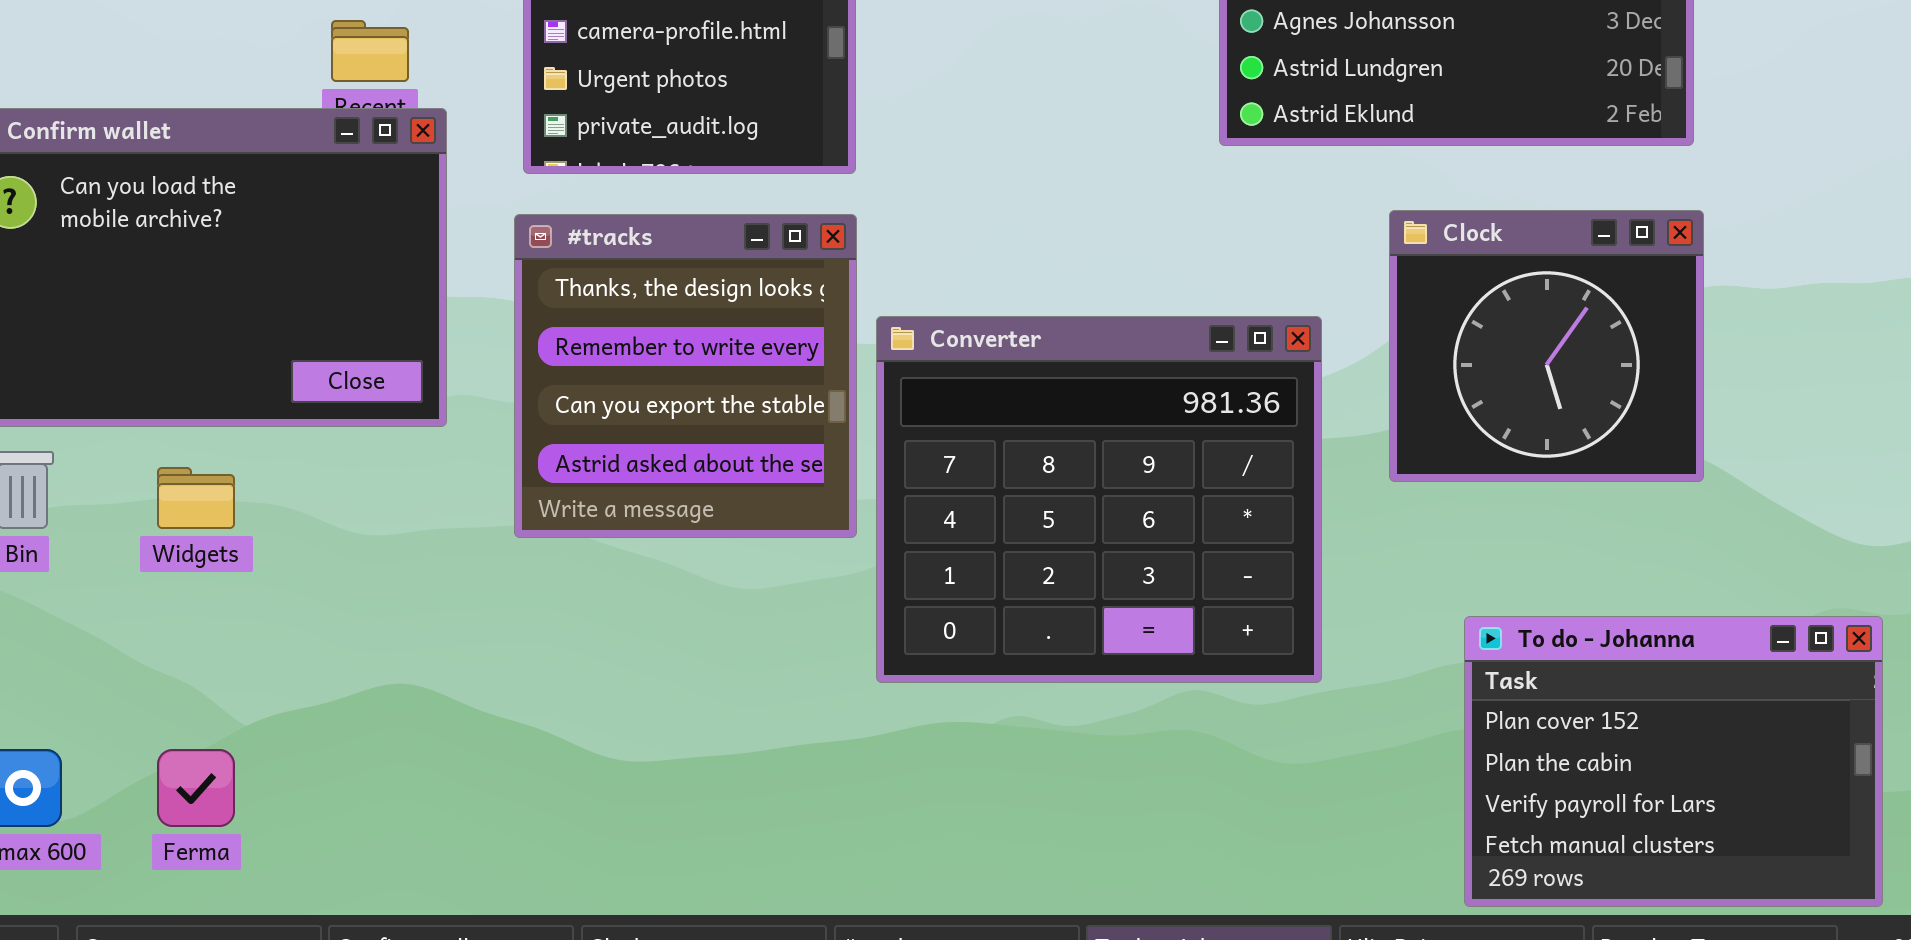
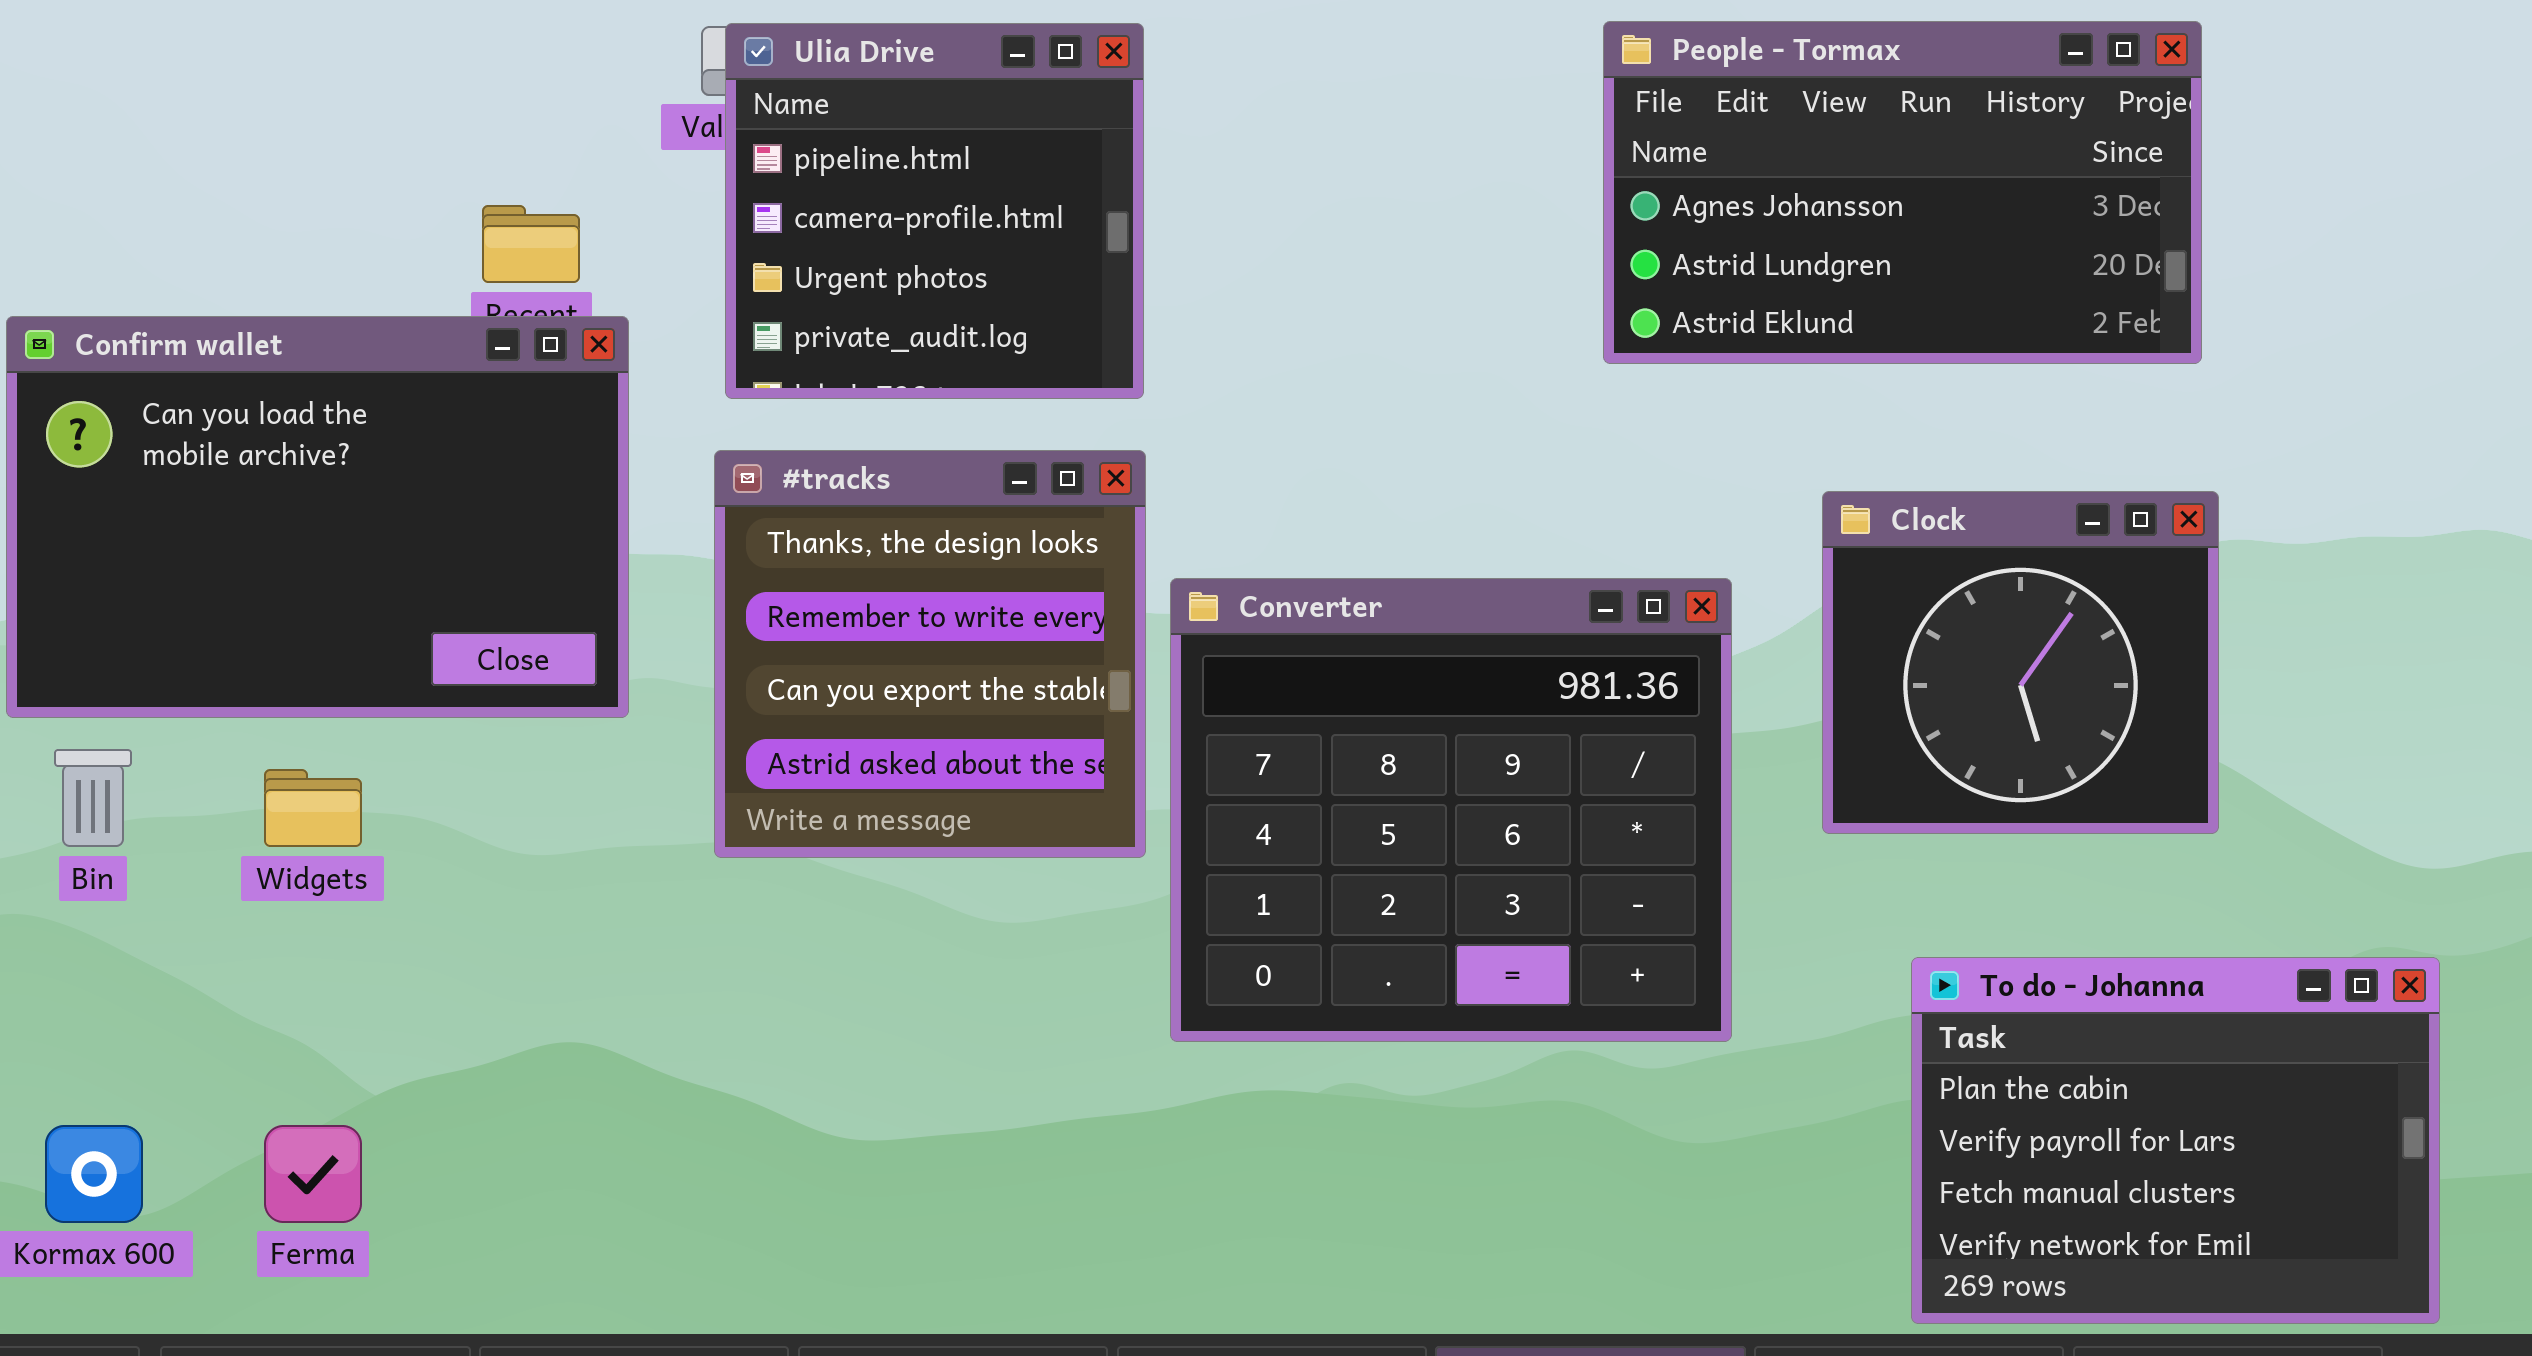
Clock: [1389,210,1704,482] -> [1822,491,2219,834], moved
To do - Johanna: [1464,616,1883,907] -> [1911,957,2440,1324], scrolled down 1 row

